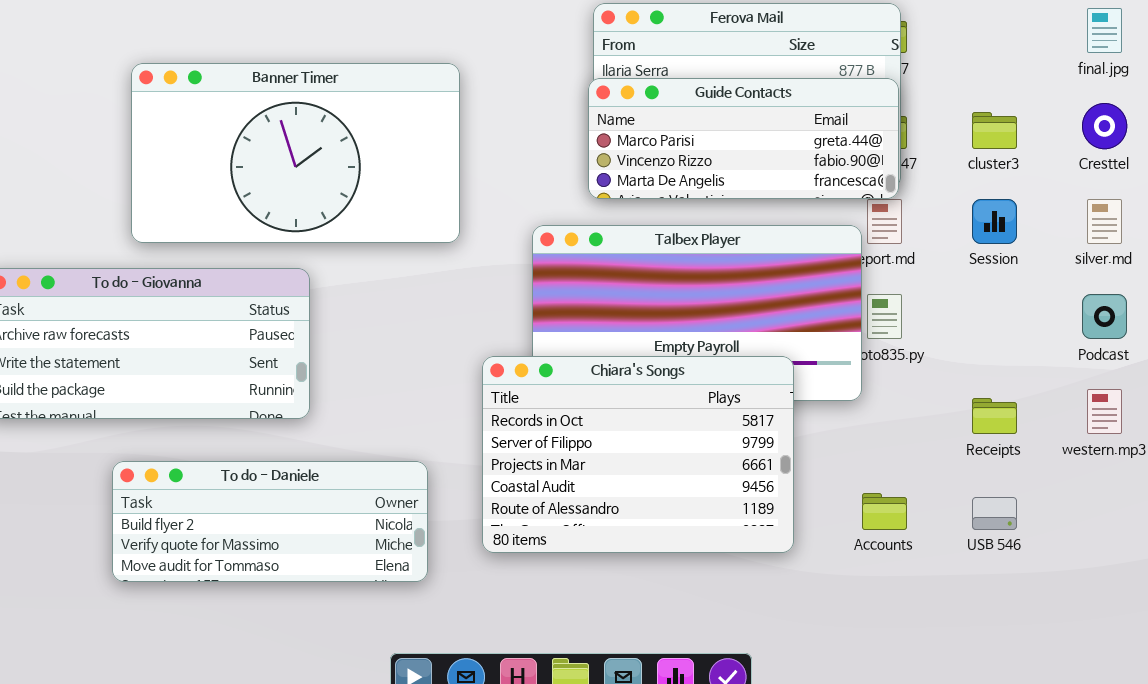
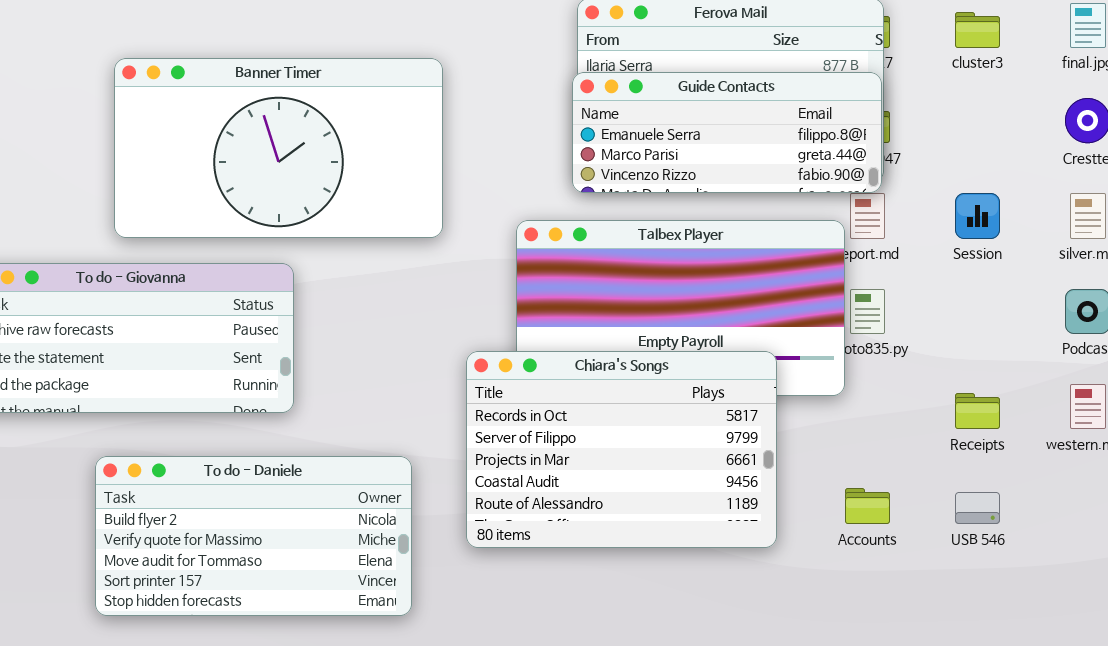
Guide Contacts: [588,78,899,199] -> [572,72,882,193], scrolled up 1 row
cluster3: [972,112,1017,149] -> [955,12,1000,48], moved
To do - Daniele: [112,461,428,582] -> [95,456,412,616], resized

